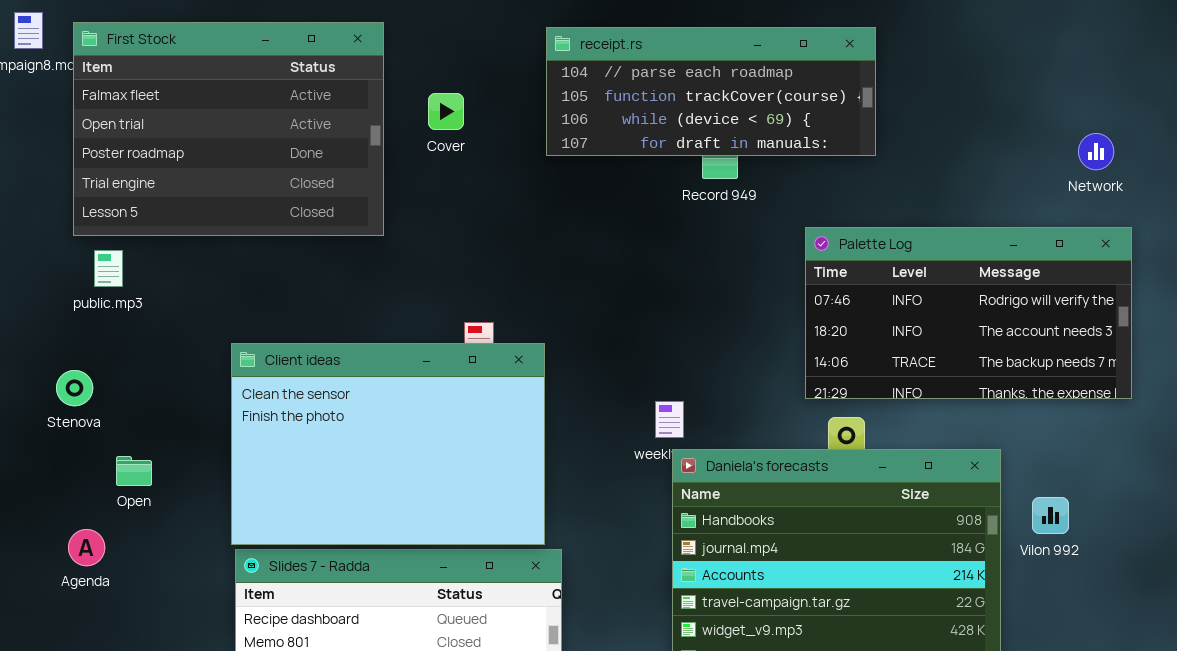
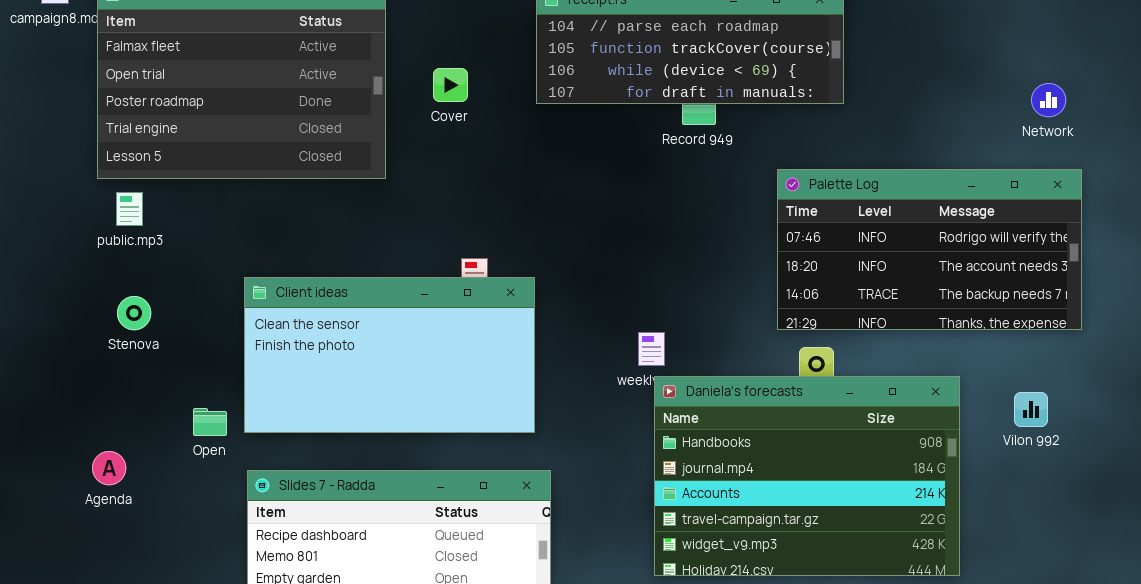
Cover: [428,93,464,130] -> [433,68,468,102], moved
Client ideas: [231,343,545,545] -> [244,277,535,433], resized
Stenova: [56,370,93,406] -> [117,296,151,330], moved
Open: [116,456,152,486] -> [193,408,227,436], moved
Vilon 992: [1032,497,1069,534] -> [1014,392,1048,427], moved

